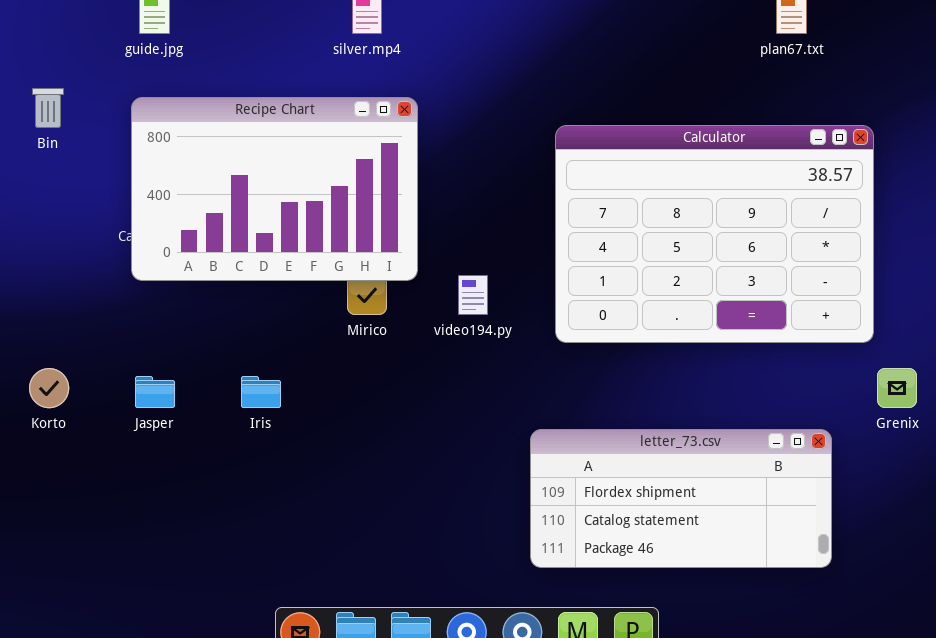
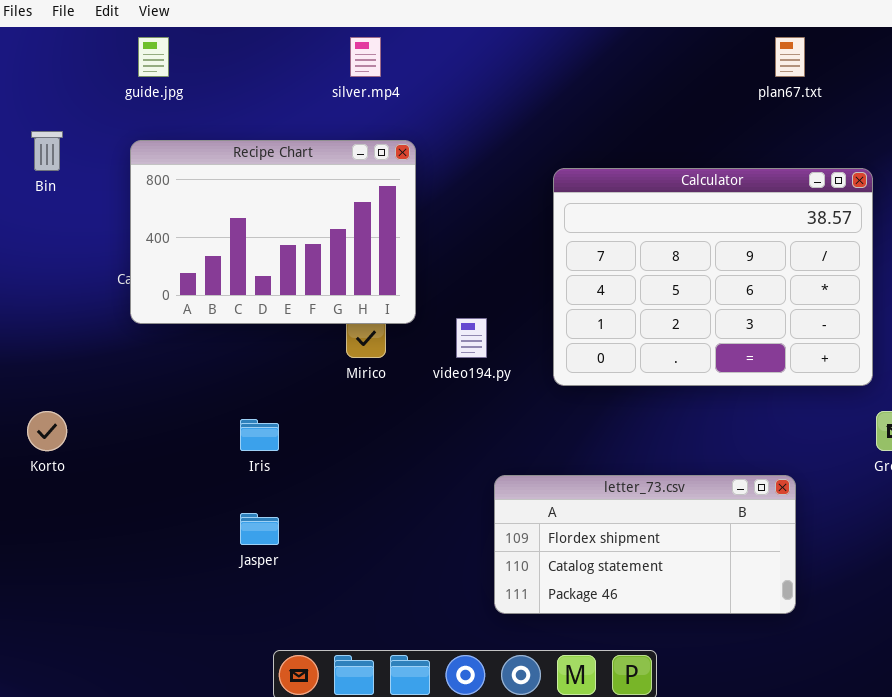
Jasper: [135,376,175,408] -> [240,513,279,545], moved
letter_73.csv: [530,429,832,568] -> [494,475,796,614], moved

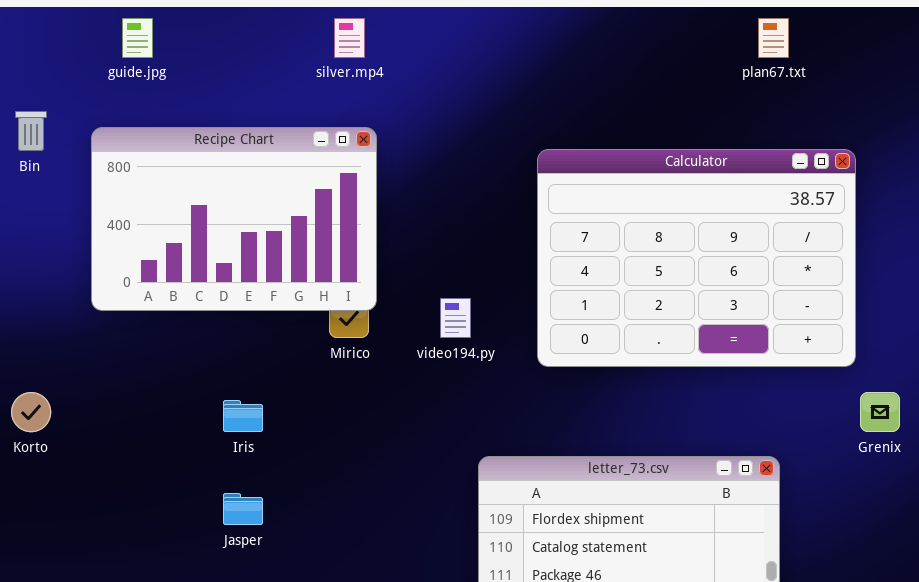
Recipe Chart: [130,140,416,324] -> [91,127,377,311], moved

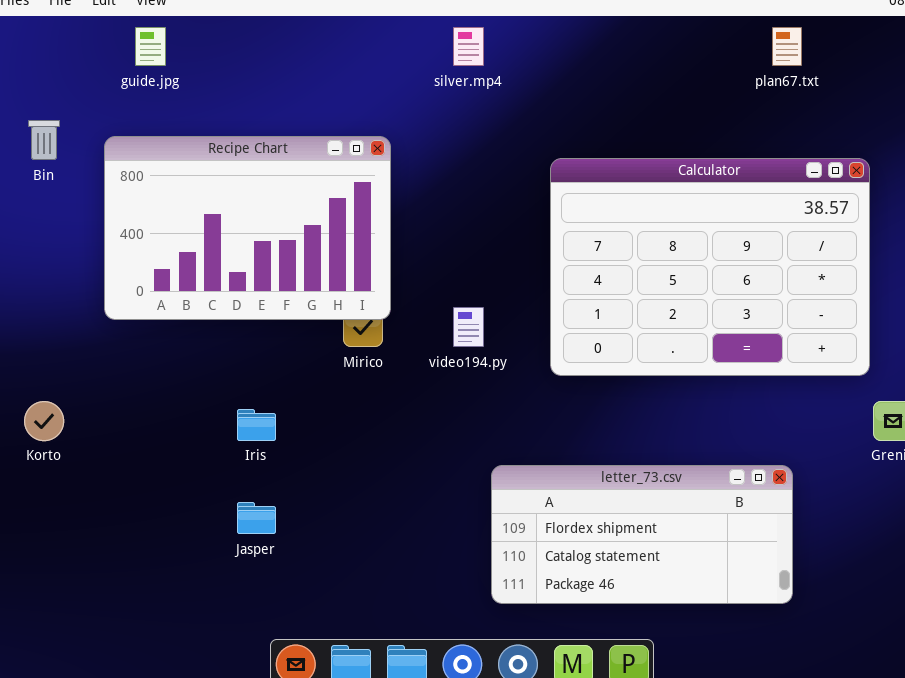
silver.mp4: [334,18,365,58] -> [453,27,484,66], moved

